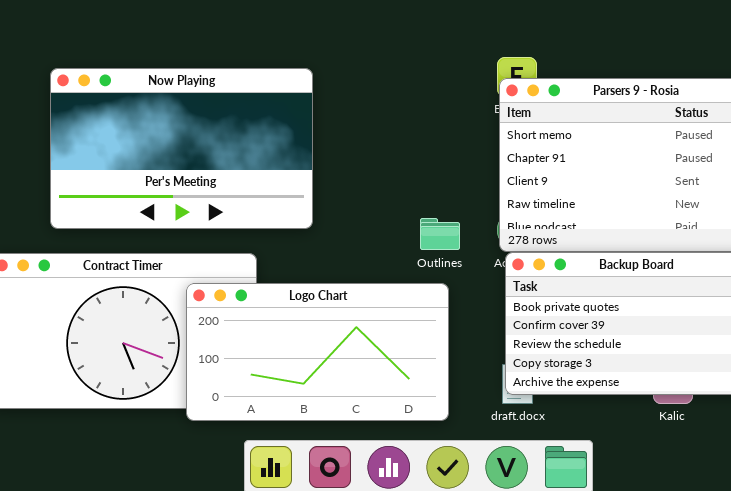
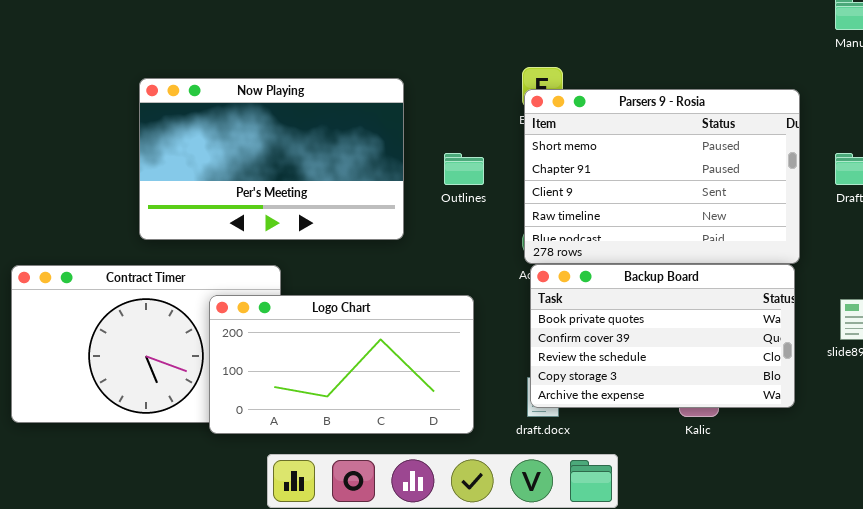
Now Playing: [50,68,313,229] -> [139,78,404,240], moved
Outlines: [420,218,460,250] -> [444,153,484,185], moved

